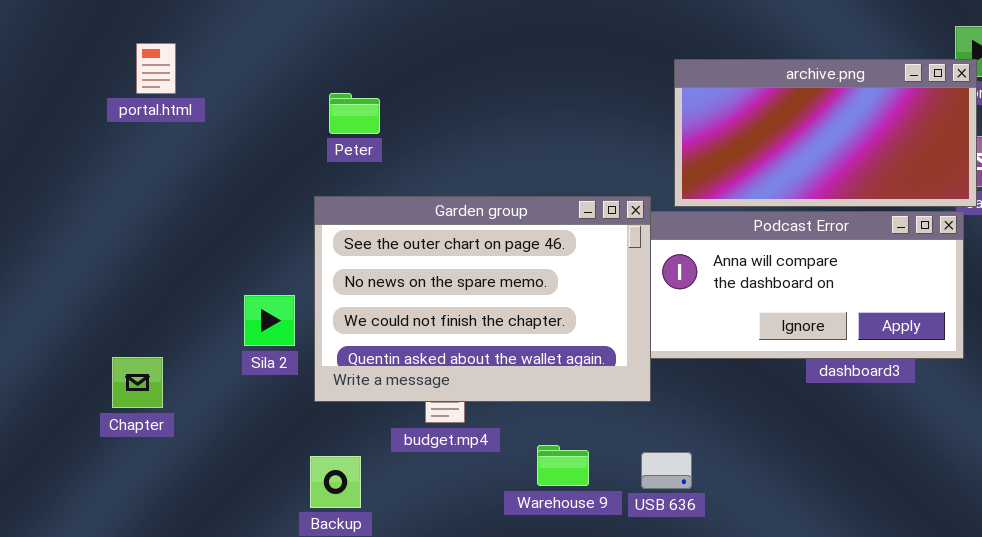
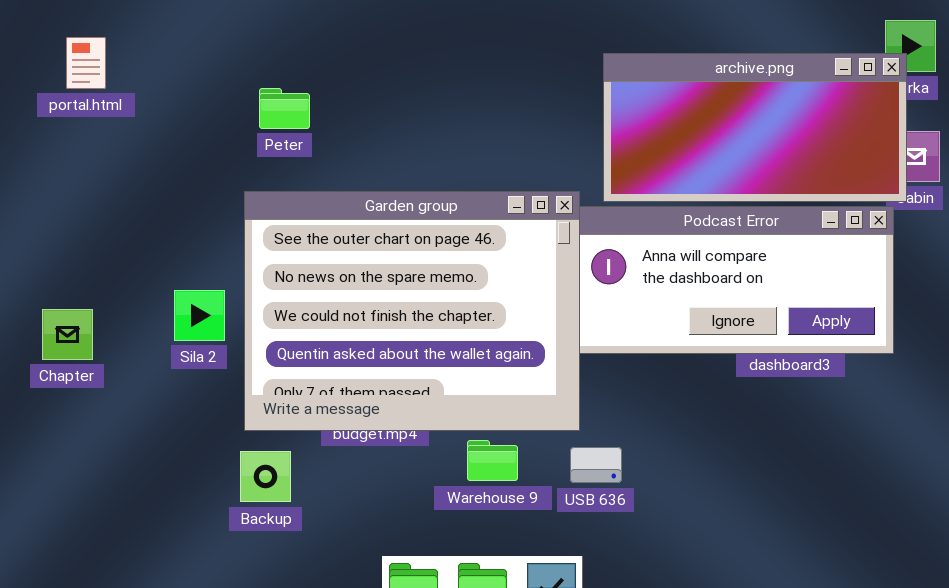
Garden group: [314,196,651,402] -> [244,191,580,431], resized
Chapter: [112,357,163,408] -> [42,309,93,360], moved

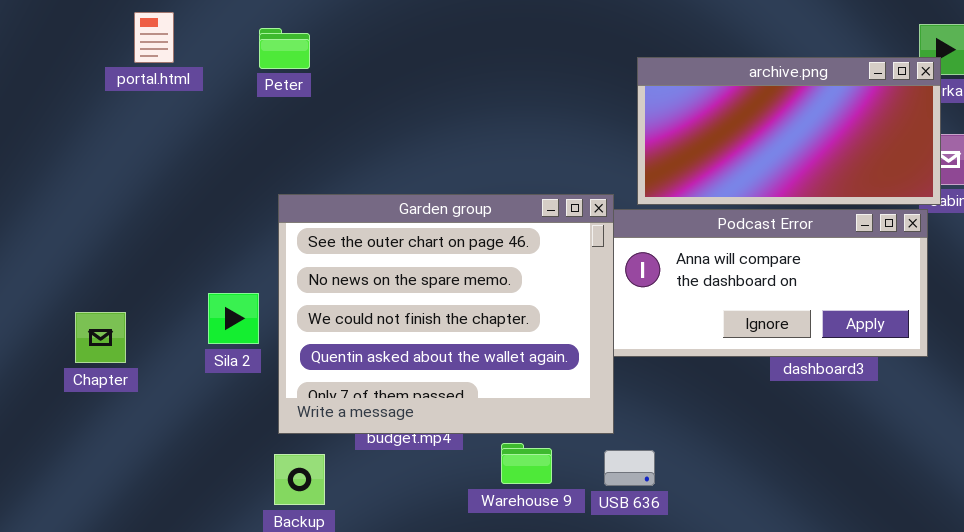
portal.html: [66,37,106,89] -> [134,12,174,63], moved
Peter: [259,88,310,129] -> [259,28,310,69], moved

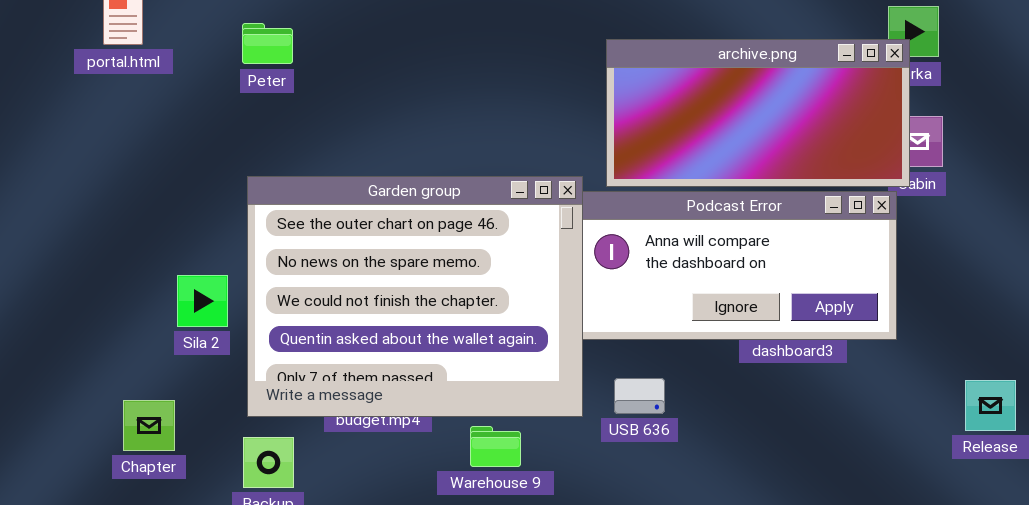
Peter: [259,28,310,69] -> [242,23,293,64], moved
Chapter: [75,312,126,363] -> [123,400,175,451], moved
USB 636: [604,450,655,486] -> [614,378,665,414], moved

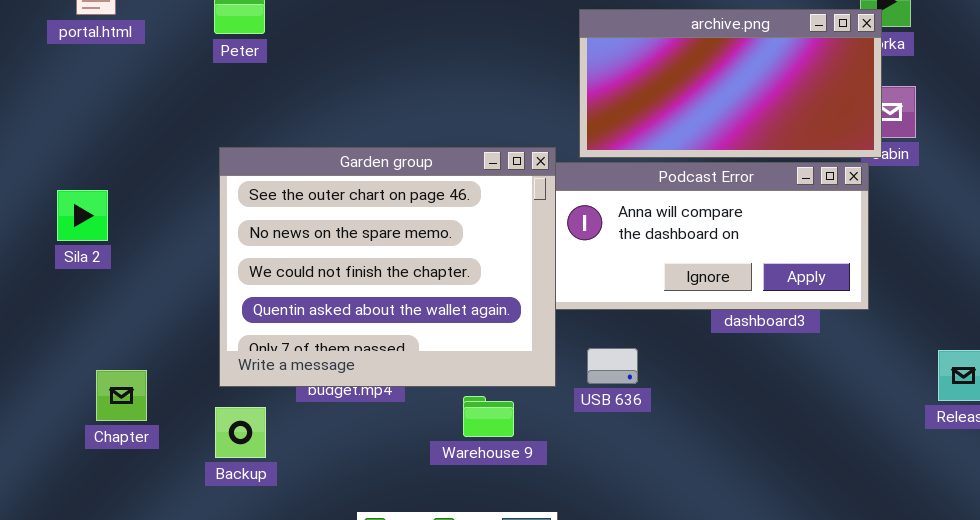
Sila 2: [177,275,228,327] -> [57,190,108,241], moved
Warehouse 9: [470,426,521,467] -> [463,396,514,437], moved

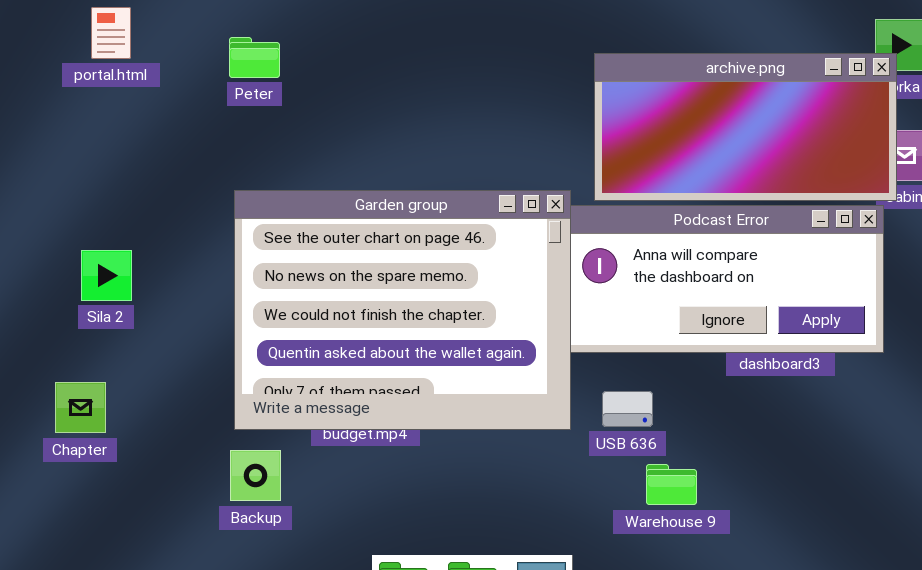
Sila 2: [57,190,108,241] -> [81,250,132,301], moved
Chapter: [96,370,147,421] -> [55,382,106,433], moved
Warehouse 9: [463,396,514,437] -> [646,464,697,505], moved

